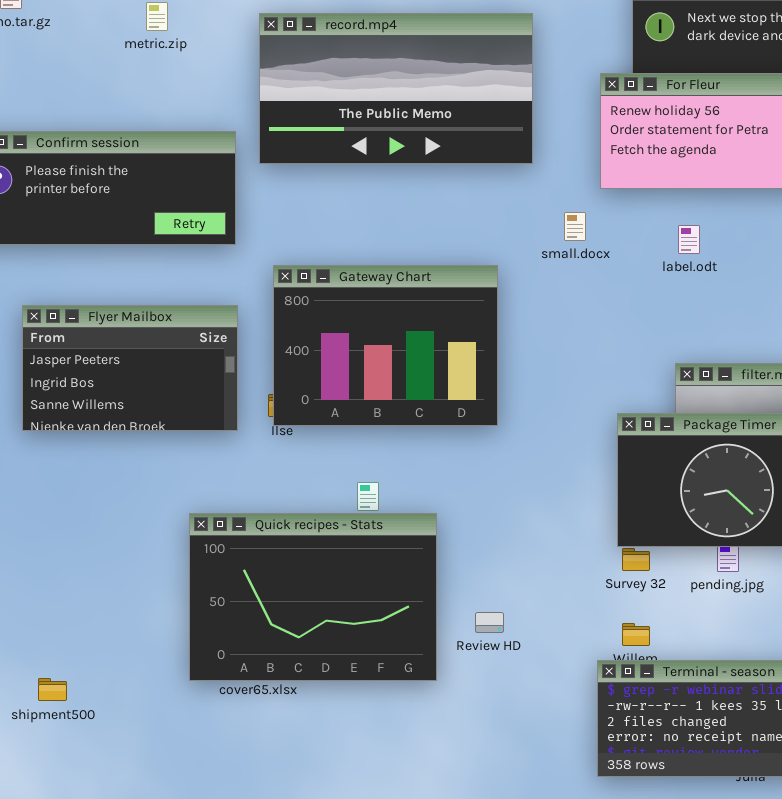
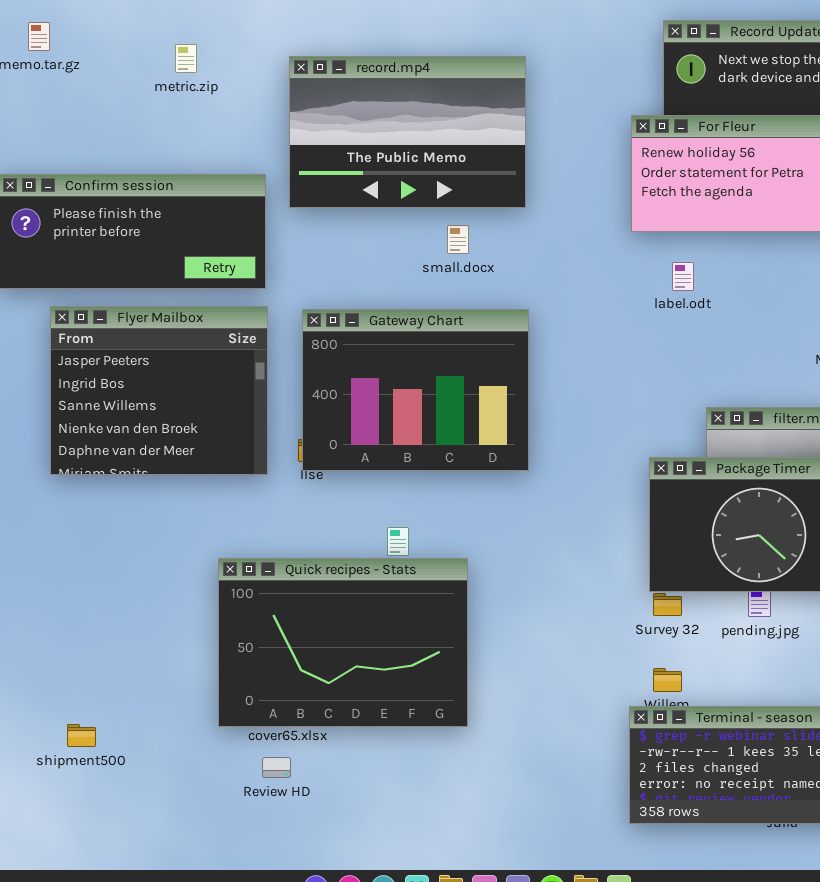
record.mp4: [259,13,533,164] -> [289,56,526,208], resized
small.docx: [564,212,586,241] -> [447,225,469,254], moved
label.odt: [678,225,700,254] -> [672,262,694,291], moved
Flyer Mailbox: [22,305,238,431] -> [50,306,268,475], resized
Review HD: [475,612,504,633] -> [262,757,291,778], moved

